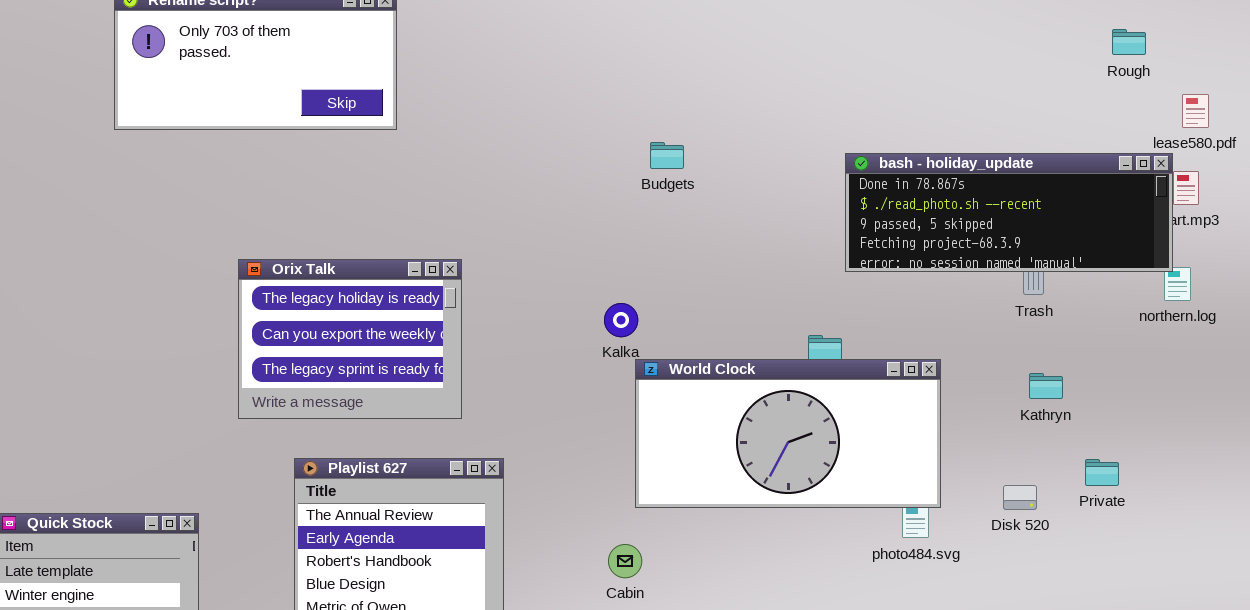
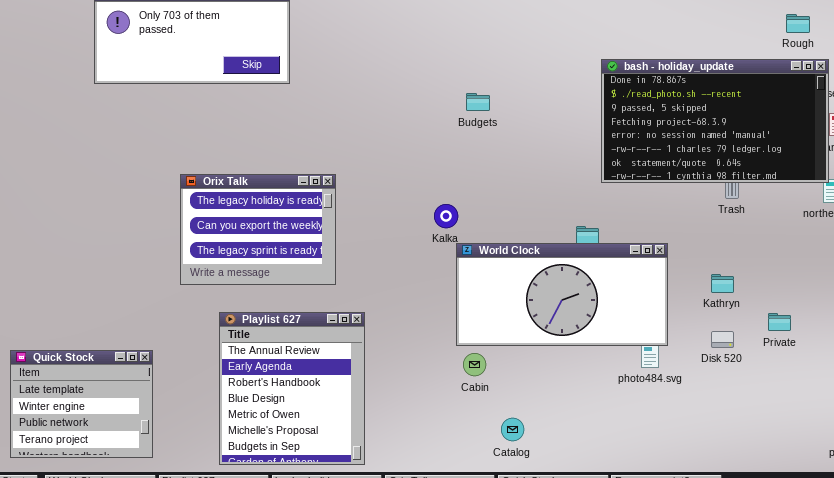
bash - holiday_update: [845,153,1173,272] -> [601,59,829,183], resized
Kathryn: [1029,373,1063,399] -> [711,274,734,293], moved
Cabin: [608,544,642,578] -> [463,353,486,376], moved

